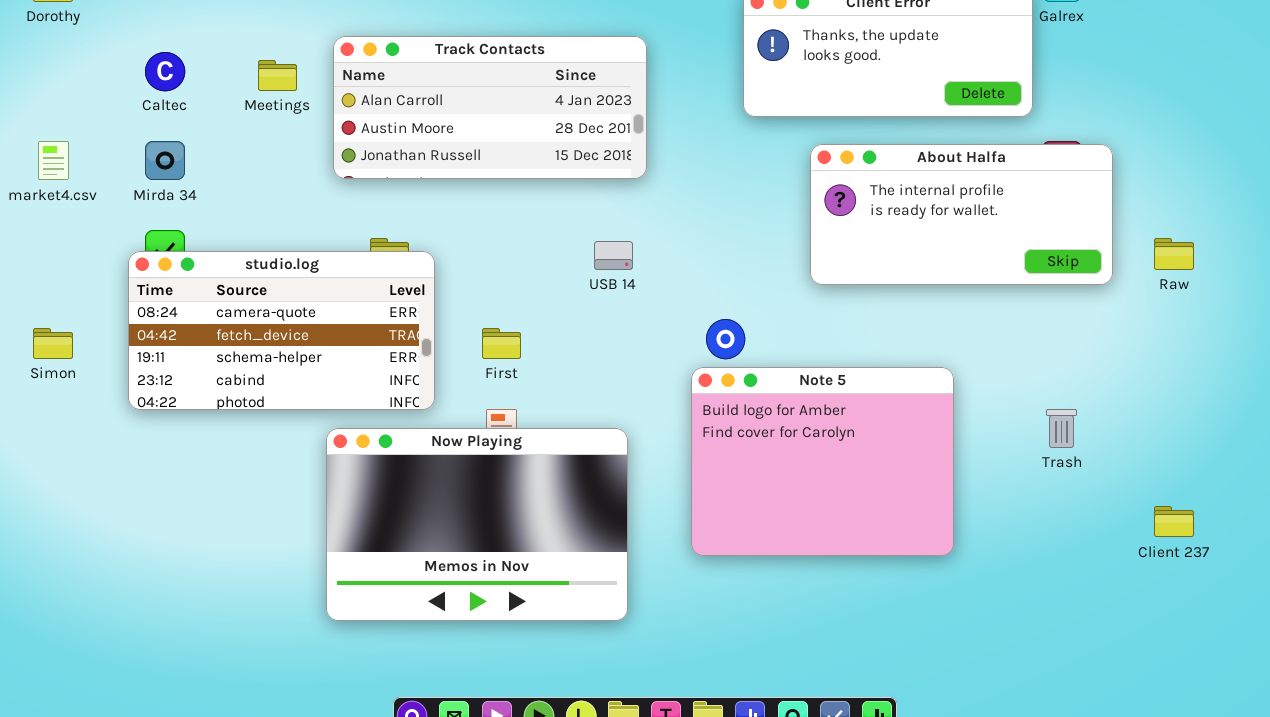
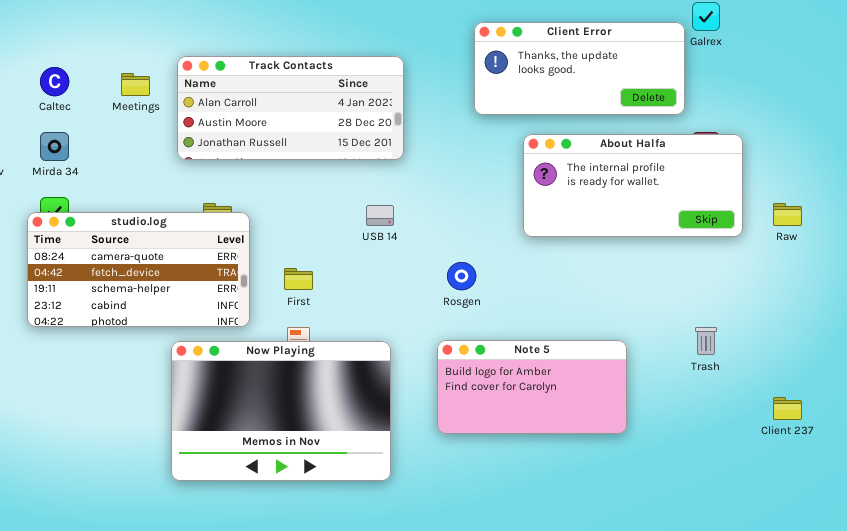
Note 5: [691,367,954,556] -> [437,340,627,434], resized

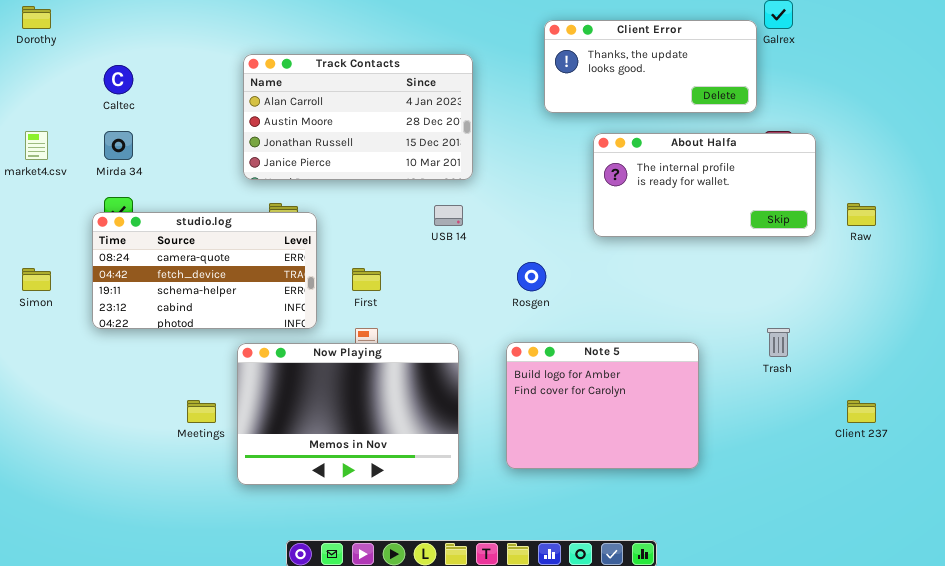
Track Contacts: [177,56,404,160] -> [243,54,473,180], resized
Meetings: [121,73,150,96] -> [187,400,216,423], moved
Note 5: [437,340,627,434] -> [506,342,699,469], resized

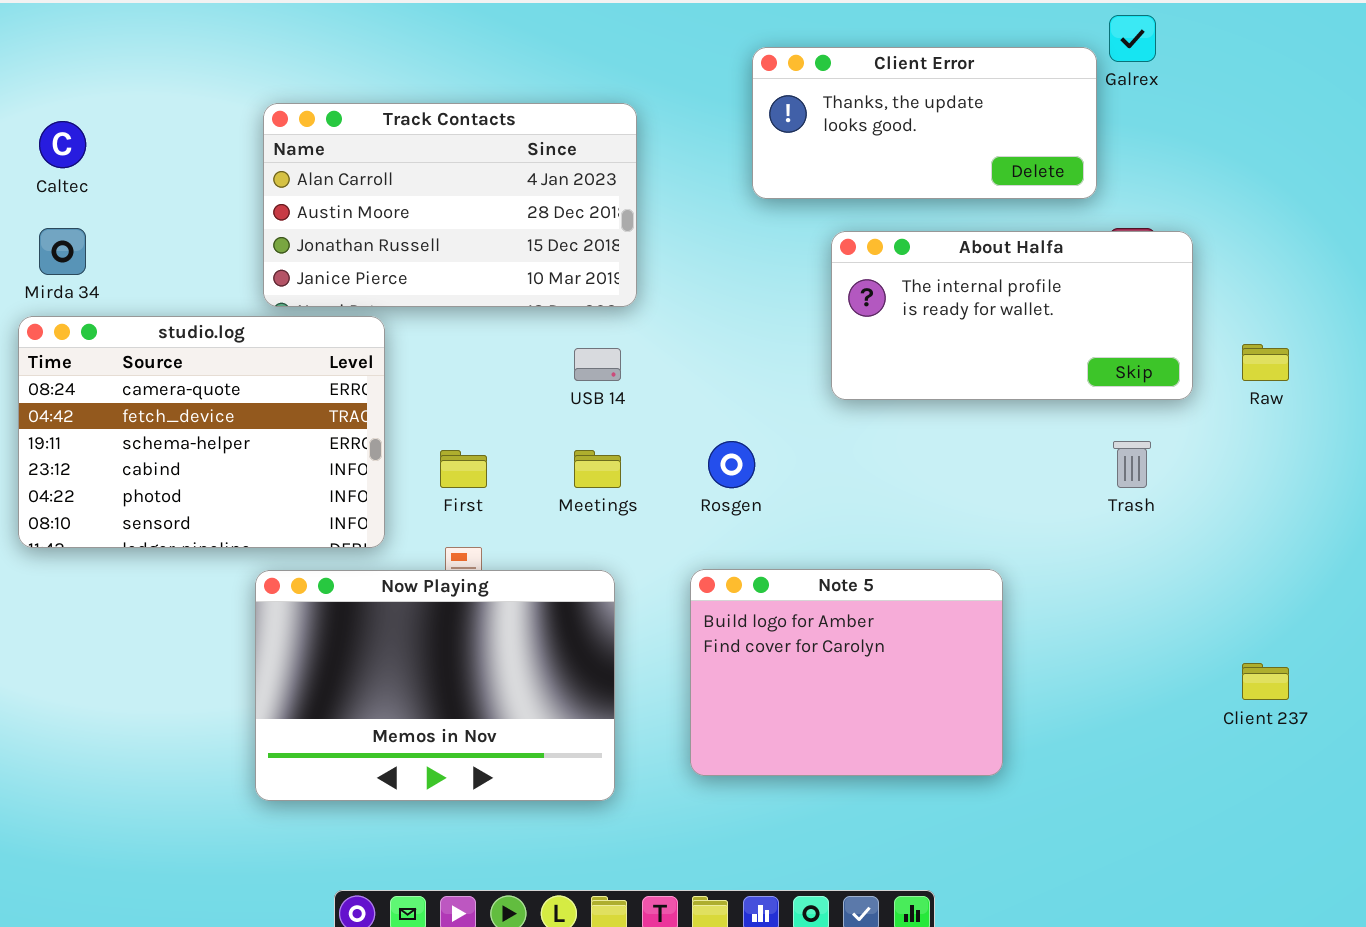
studio.log: [92,212,317,329] -> [18,316,385,548], resized
Trash: [767,328,790,357] -> [1113,441,1151,488], moved
Meetings: [187,400,216,423] -> [574,450,621,488], moved

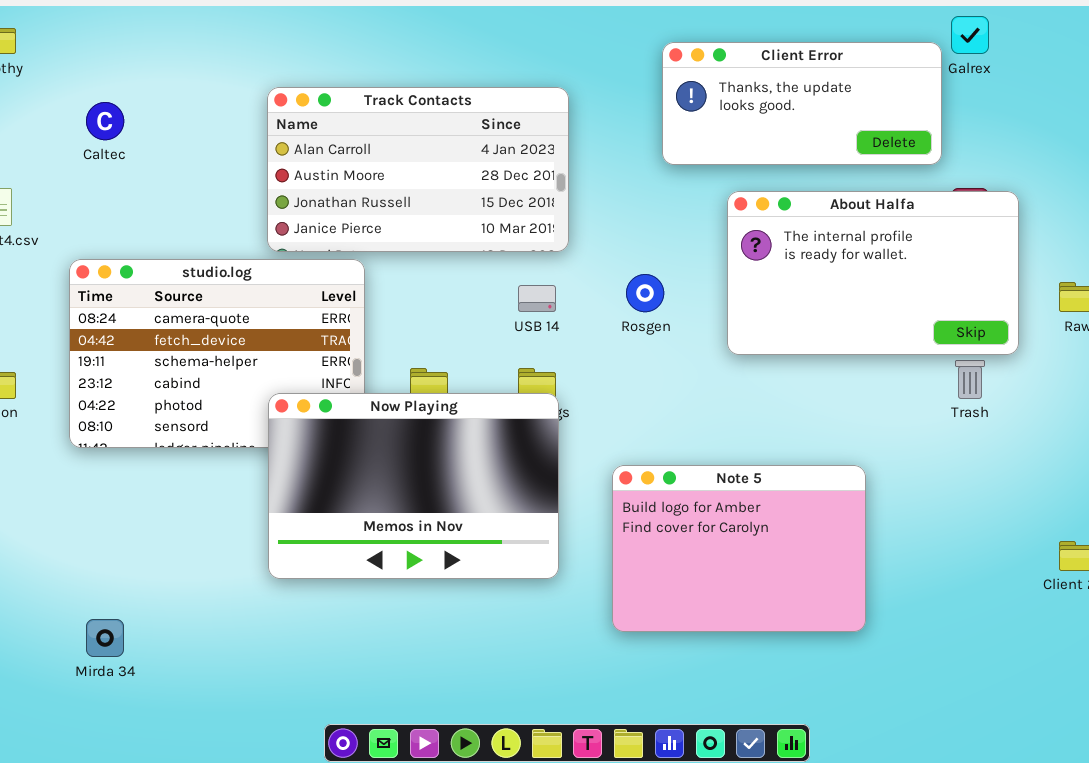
Mirda 34: [39,228,86,275] -> [86,619,124,657], moved
About Halfa: [831,231,1193,400] -> [727,191,1019,355], resized
Rosgen: [708,441,755,488] -> [626,274,664,312], moved
Now Playing: [255,570,615,801] -> [268,393,559,579], moved

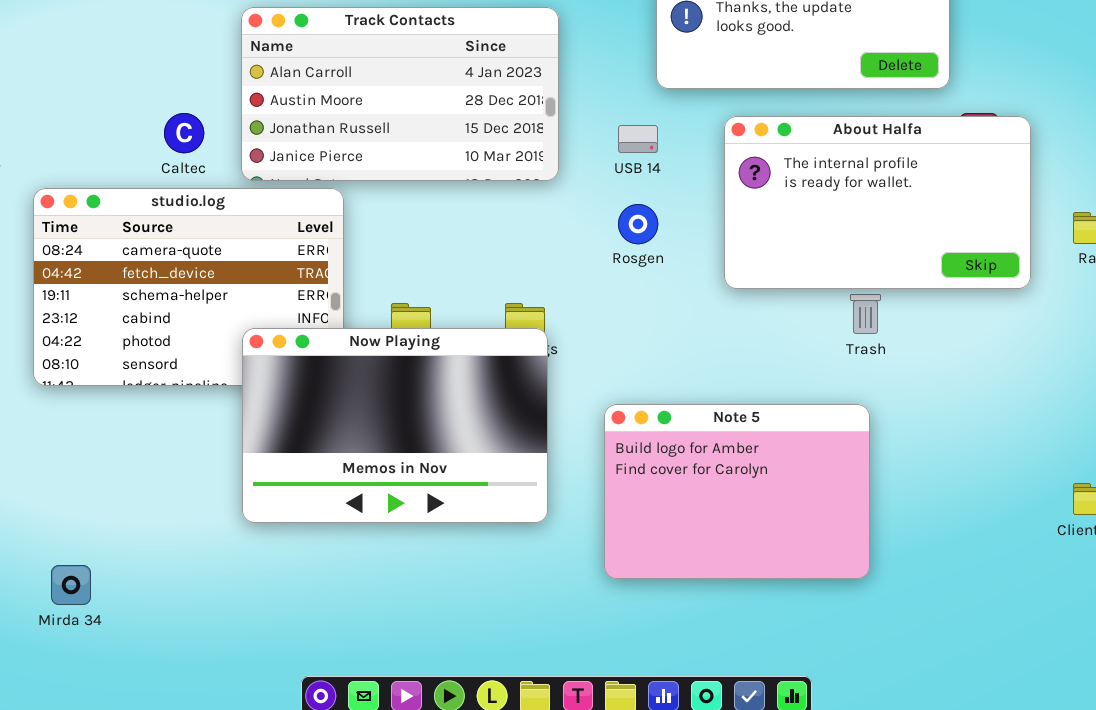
Caltec: [86,102,124,140] -> [164,113,204,153], moved
USB 14: [518,285,556,312] -> [618,125,658,153], moved
Trash: [955,360,985,399] -> [850,294,881,334], moved

